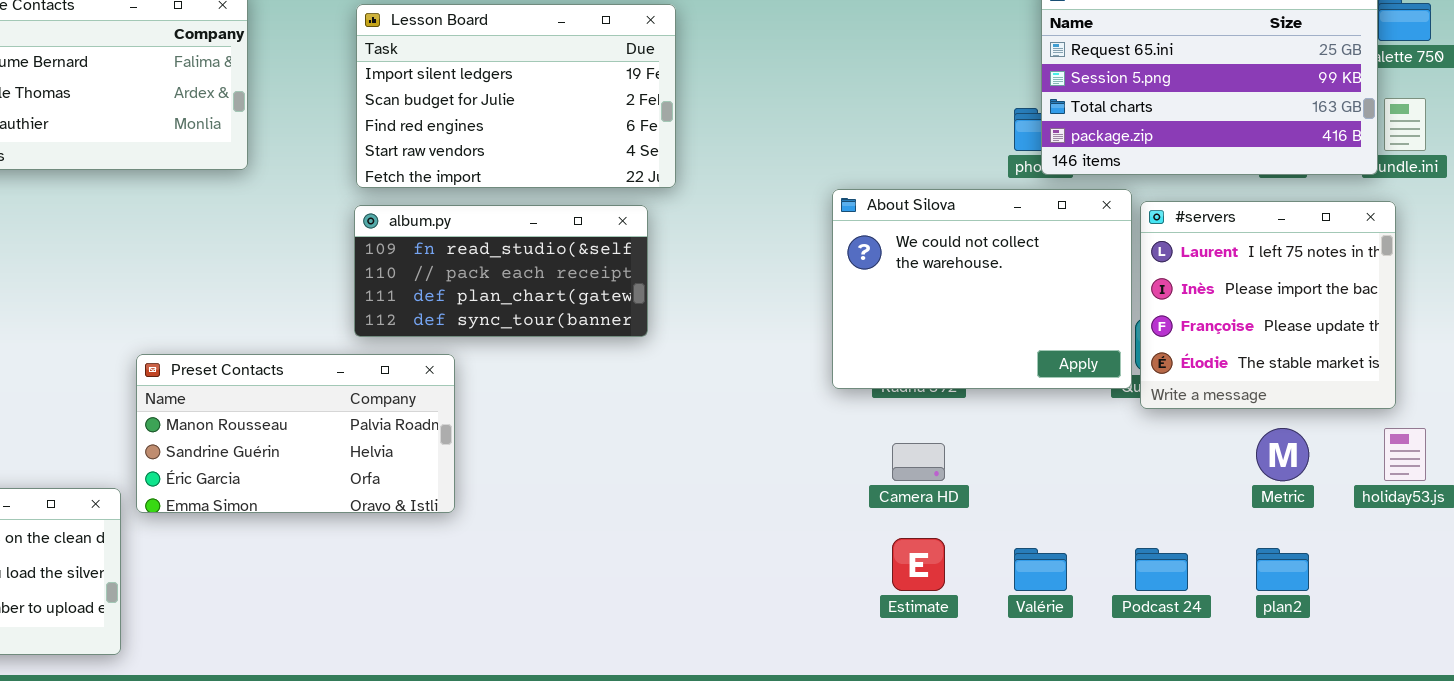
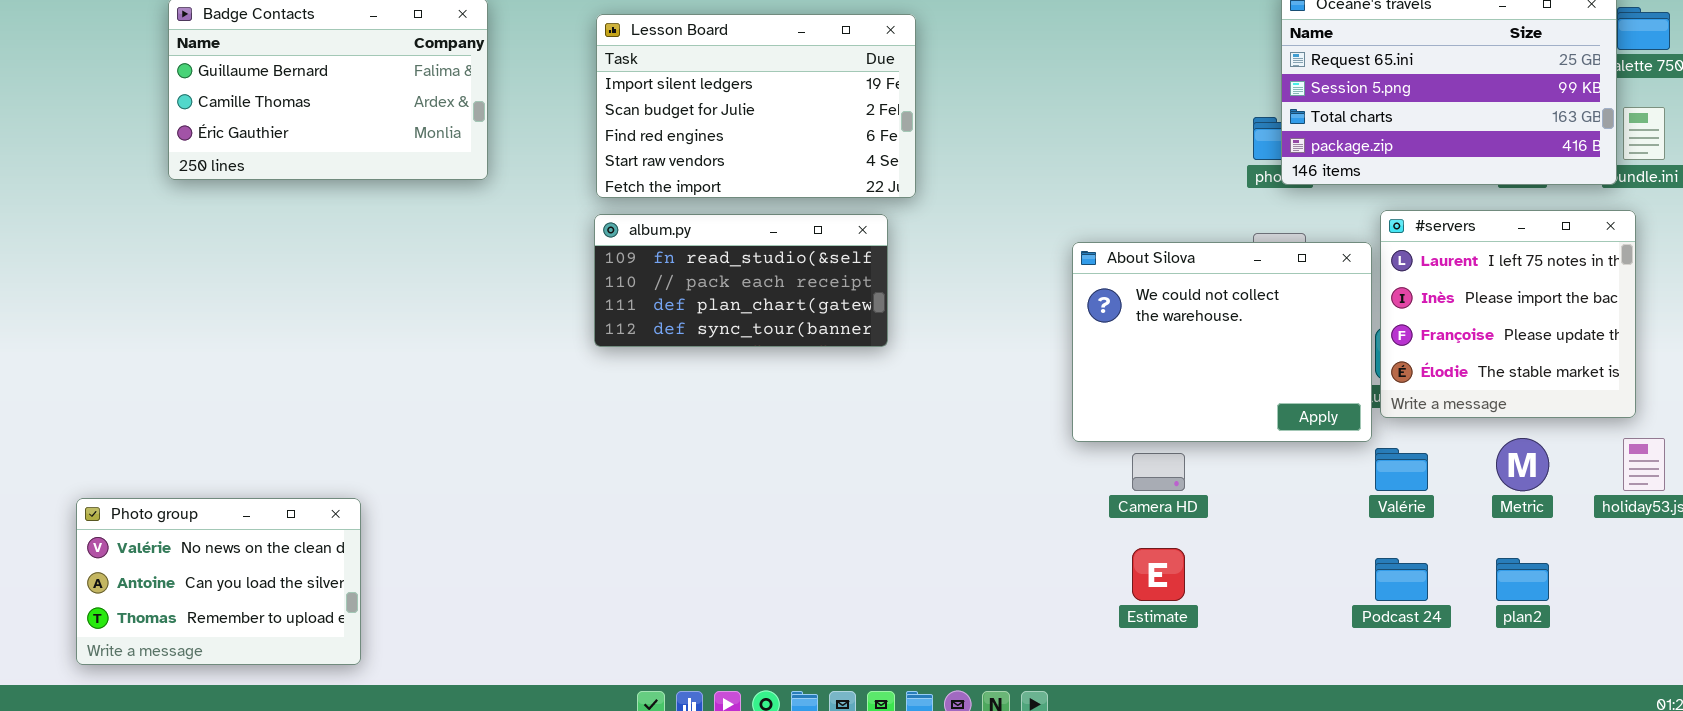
About Silova: [832,189,1132,389] -> [1072,242,1372,442], moved
Preset Contacts: [136,354,455,513] -> none, closed
Valérie: [1014,548,1067,591] -> [1375,448,1428,491], moved

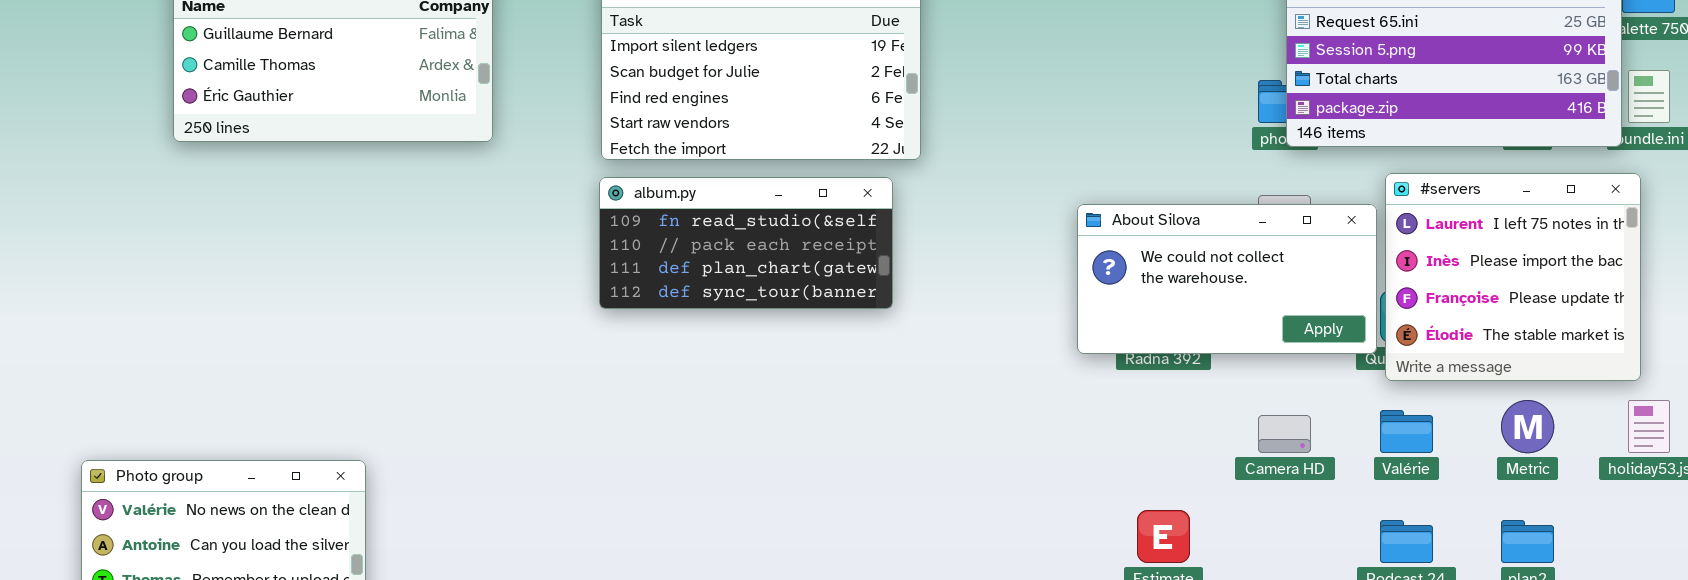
About Silova: [1072,242,1372,442] -> [1077,204,1377,354], resized
Camera HD: [1132,453,1185,491] -> [1258,415,1311,453], moved

